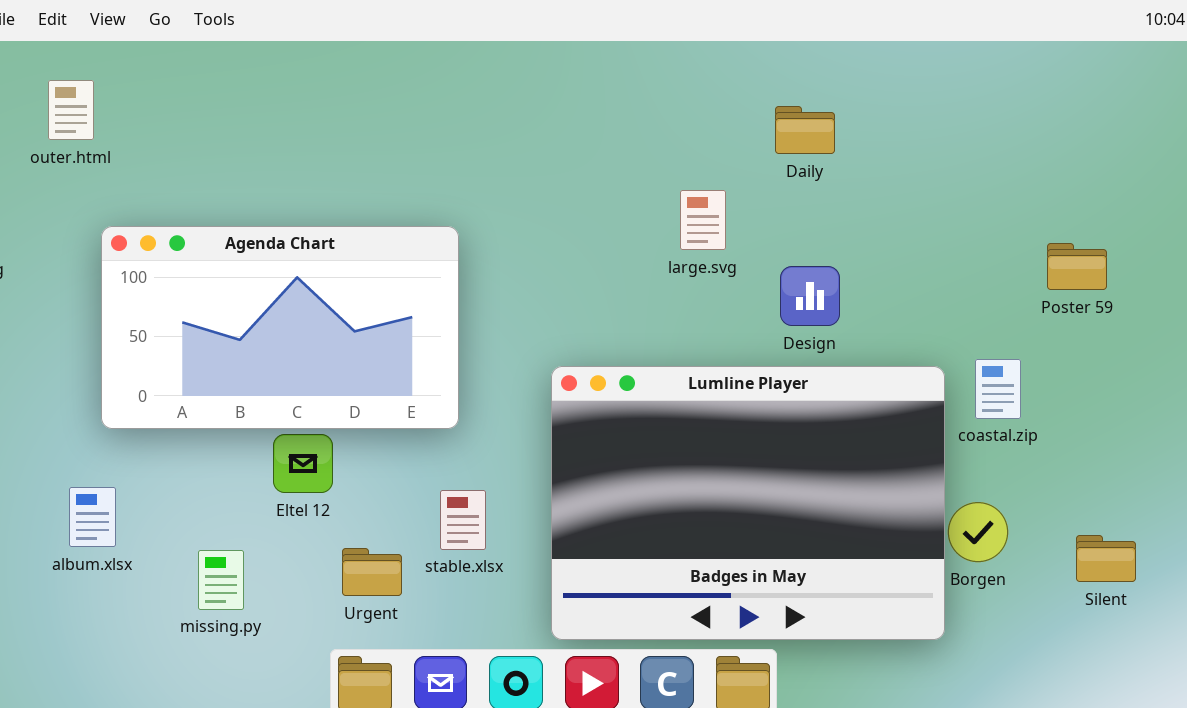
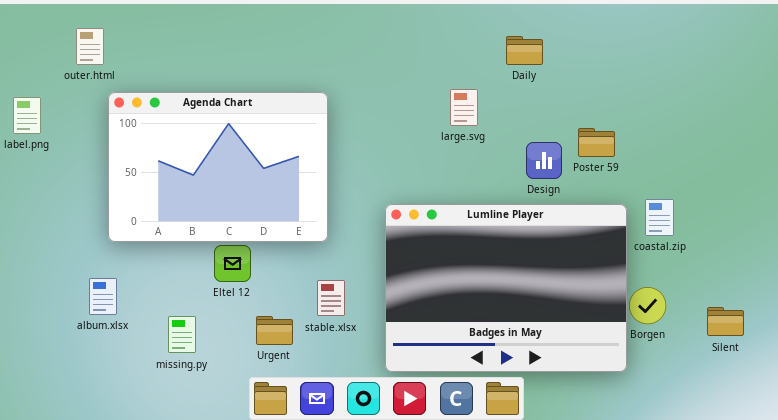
Daily: [775,106,835,154] -> [506,36,543,65], moved
large.svg: [680,190,726,250] -> [450,89,478,126], moved
Agenda Chart: [101,226,459,429] -> [108,92,328,242], resized
Poster 59: [1047,243,1107,290] -> [578,128,615,157], moved

